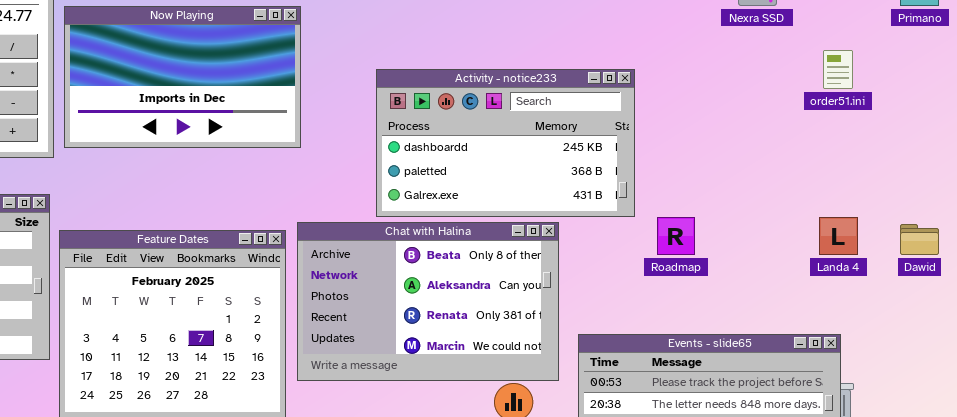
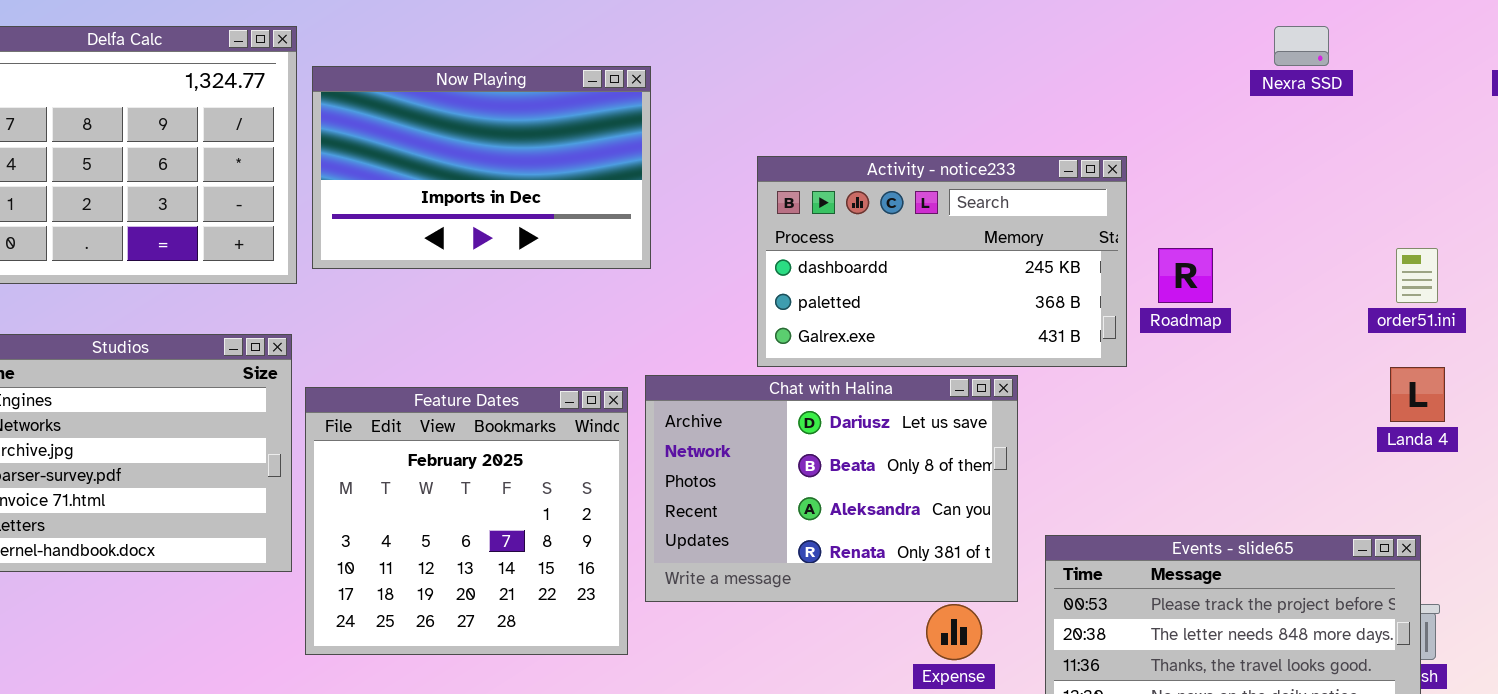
order51.ini: [823,50,853,89] -> [1396,248,1438,303], moved
Roadmap: [657,217,695,255] -> [1158,248,1213,303], moved
Chat with Halina: [297,222,559,381] -> [645,375,1018,602], scrolled up 1 row

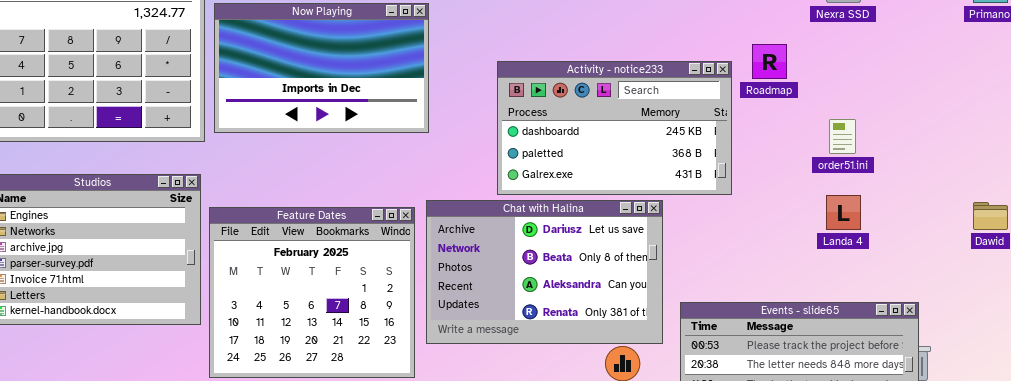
Roadmap: [1158,248,1213,303] -> [752,44,787,79], moved
order51.ini: [1396,248,1438,303] -> [829,119,856,154], moved
Landa 4: [1390,367,1445,422] -> [826,195,861,230], moved

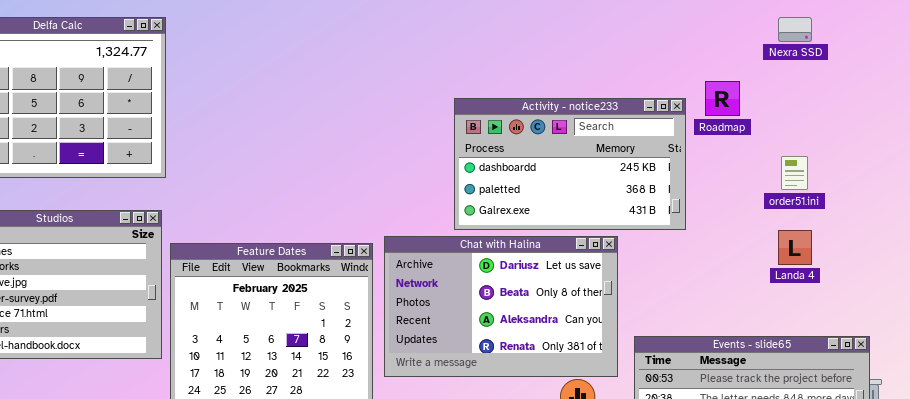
Now Playing: [214,3,429,133] -> none, closed

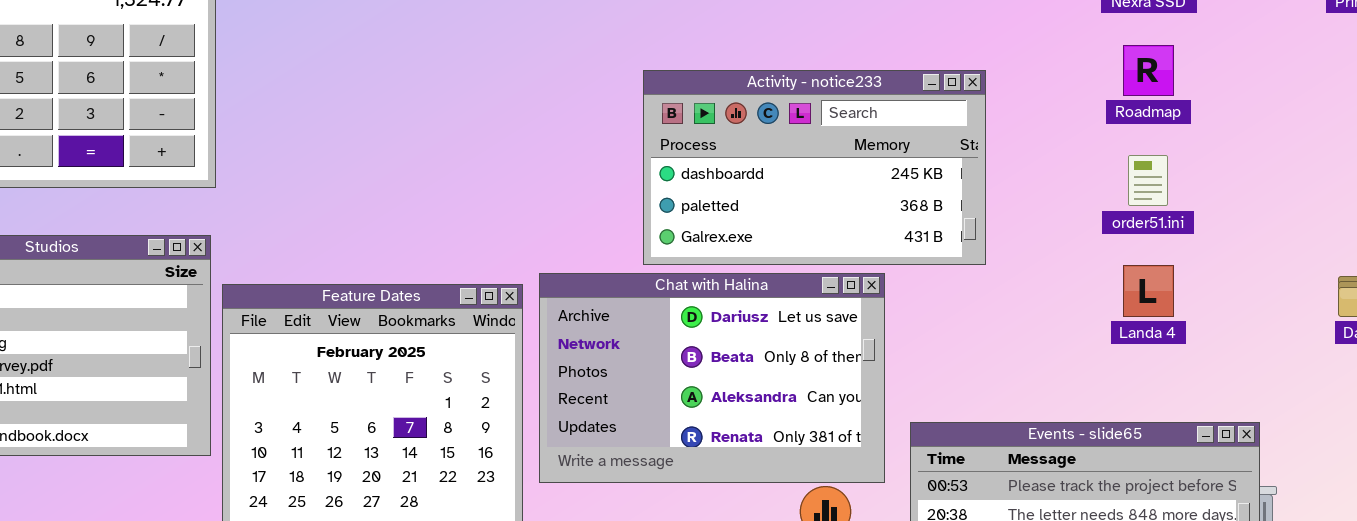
Roadmap: [705,81,740,116] -> [1123,45,1174,96], moved

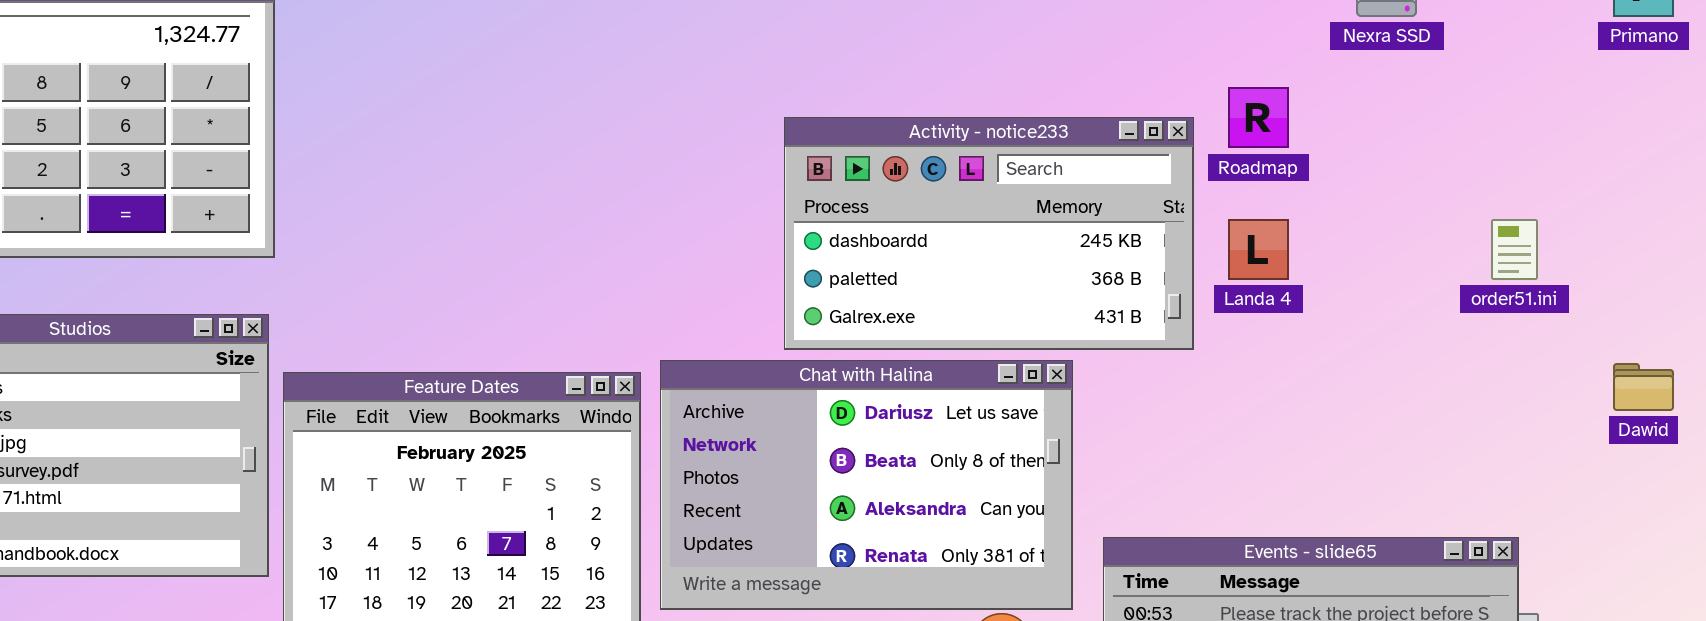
Roadmap: [1123,45,1174,96] -> [1228,87,1289,148], moved
order51.ini: [1128,155,1168,206] -> [1491,219,1538,280], moved
Landa 4: [1123,265,1174,317] -> [1228,219,1289,280], moved

